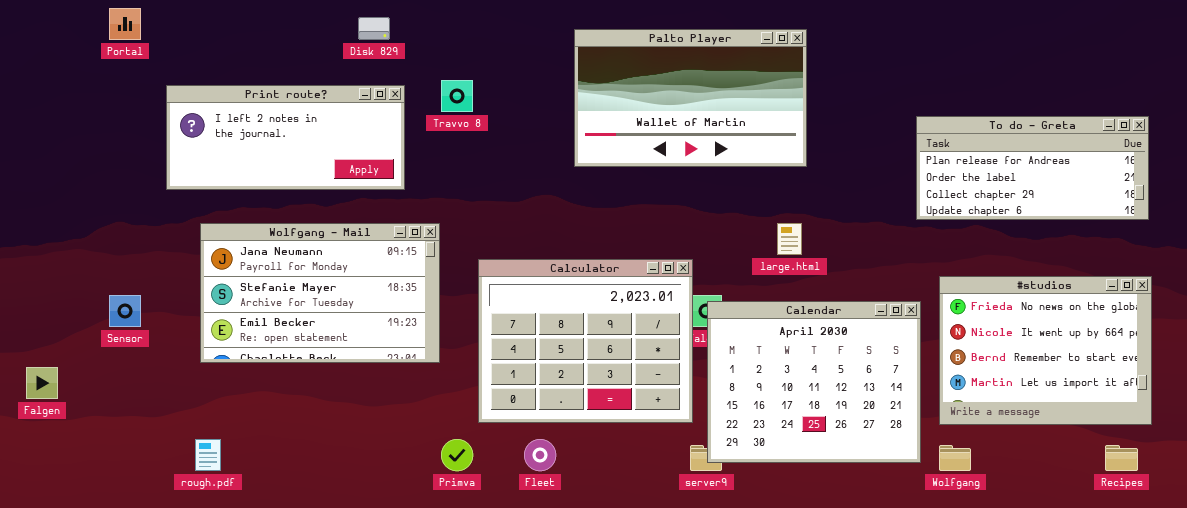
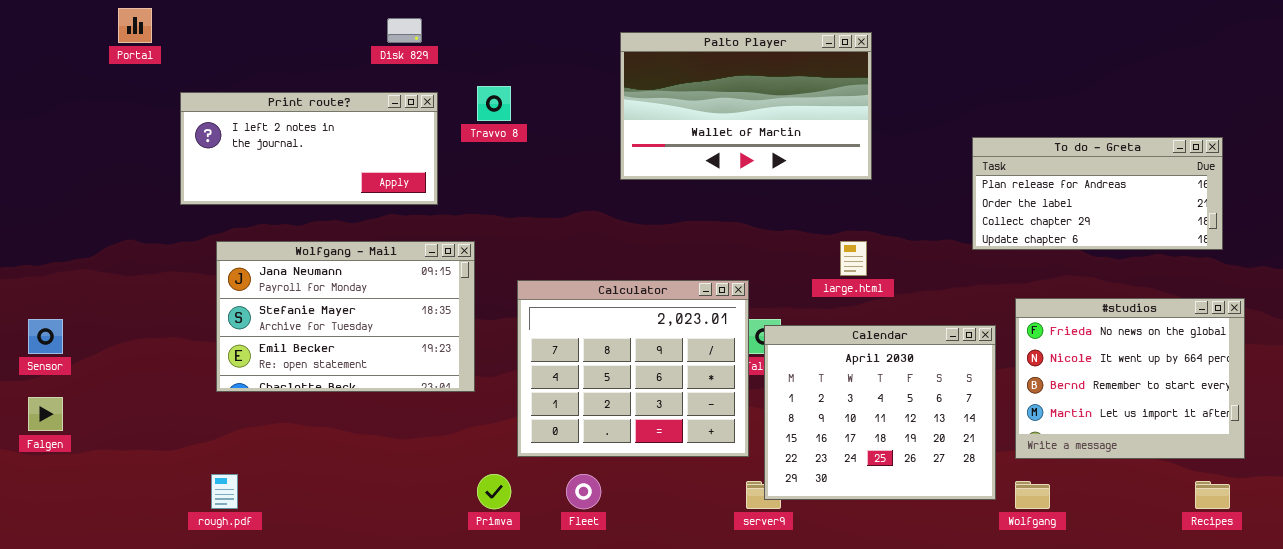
To do - Greta: [916,116,1149,220] -> [972,137,1223,250], moved
Sensor: [109,295,141,327] -> [28,319,63,354], moved

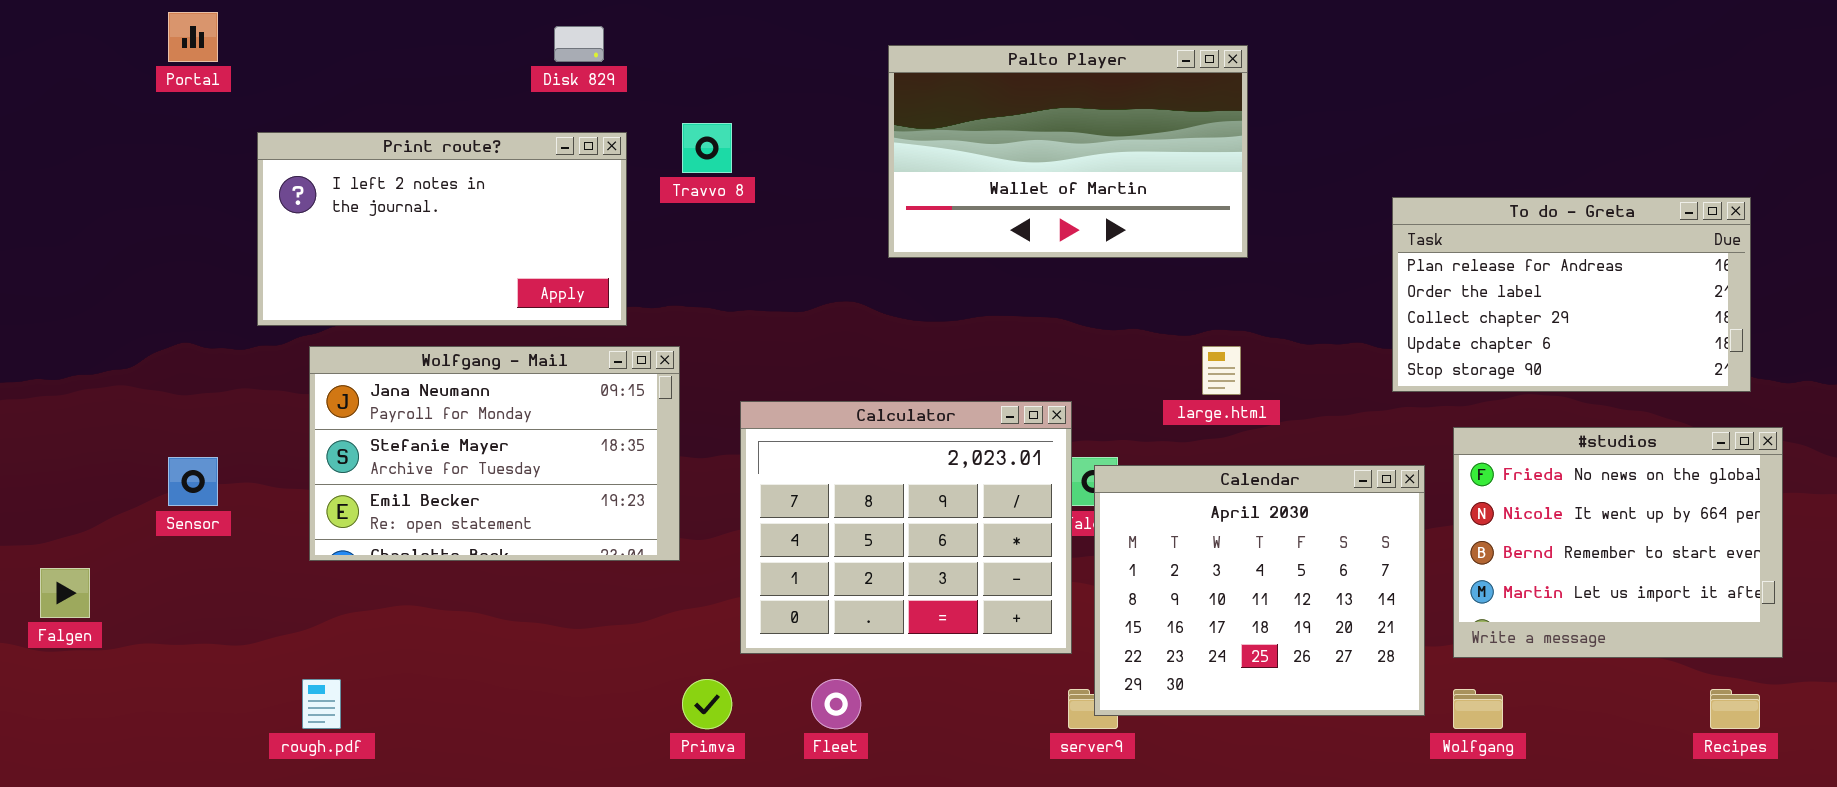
Print route?: [180,92,438,205] -> [257,132,627,326], resized
To do - Greta: [972,137,1223,250] -> [1392,197,1751,392], resized
Sensor: [28,319,63,354] -> [168,457,218,506], moved

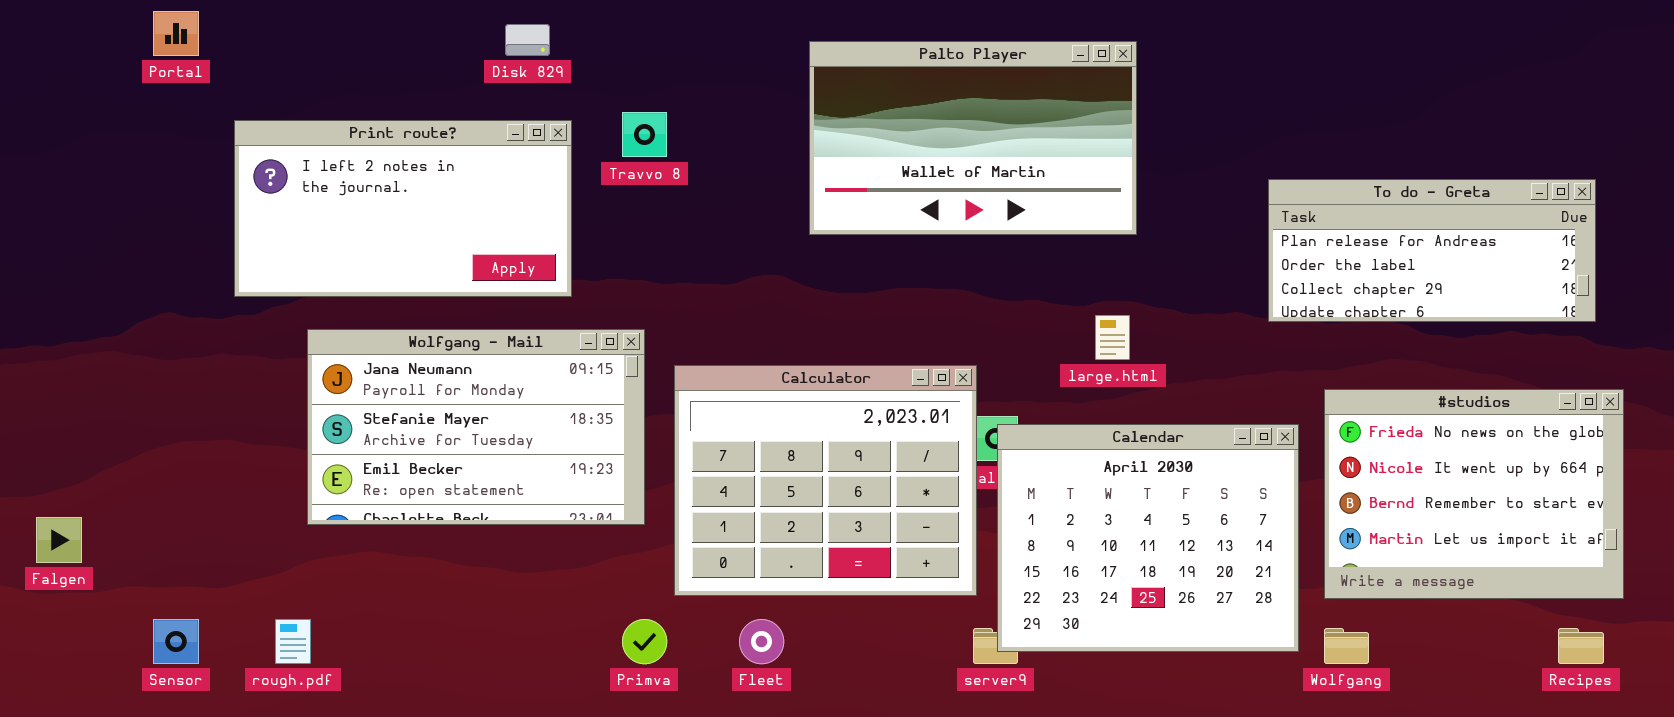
To do - Greta: [1392,197,1751,392] -> [1268,179,1596,322], resized
Wolfgang - Mail: [309,346,680,561] -> [307,329,645,525], moved
Sensor: [168,457,218,506] -> [153,619,199,664], moved

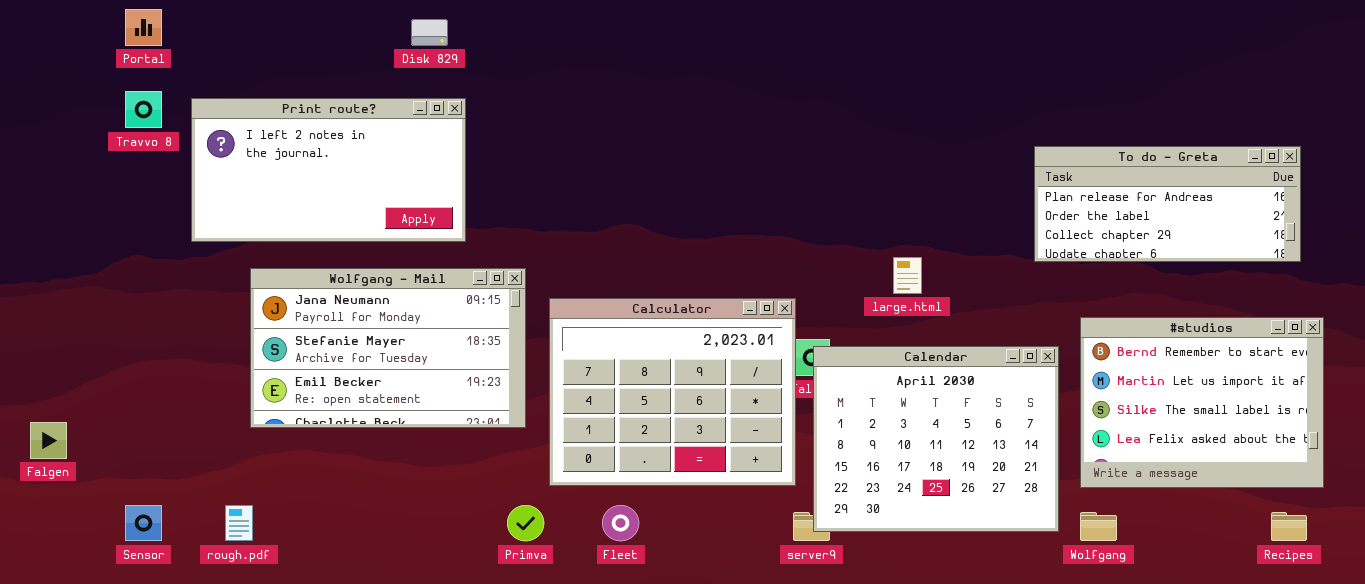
Palto Player: [809,41,1137,235] -> none, closed
Travvo 8: [622,112,667,157] -> [125,91,162,128], moved
#studios: [1324,389,1624,599] -> [1080,317,1324,488], scrolled down 2 rows

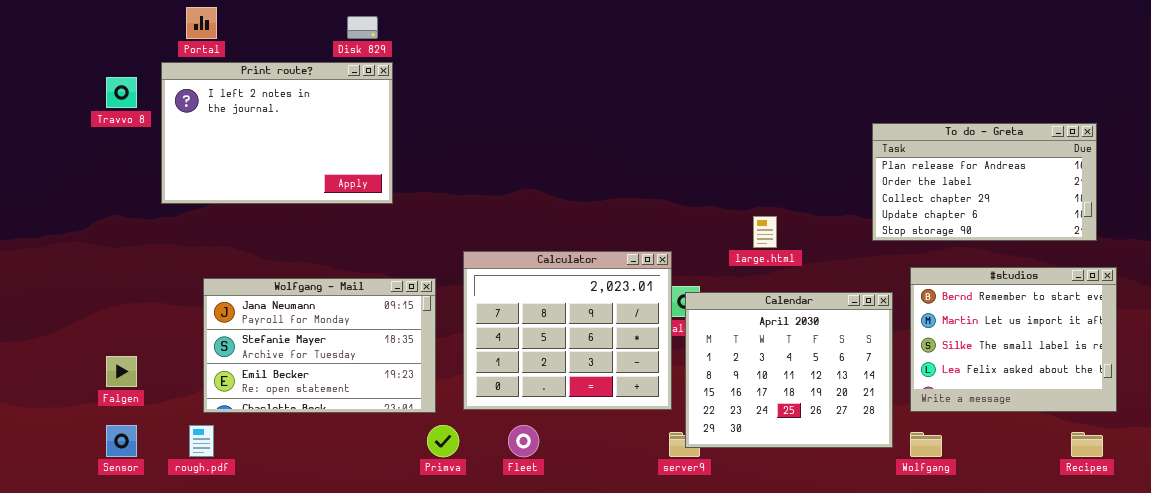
Portal: [125,9,162,46] -> [186,7,217,39], moved
Print route?: [191,98,466,242] -> [161,62,393,204], resized
To do - Greta: [1034,146,1301,262] -> [872,123,1097,241], resized
Wolfgang - Mail: [250,268,526,428] -> [203,278,436,413], moved
Falgen: [30,422,67,459] -> [106,356,137,387], moved

